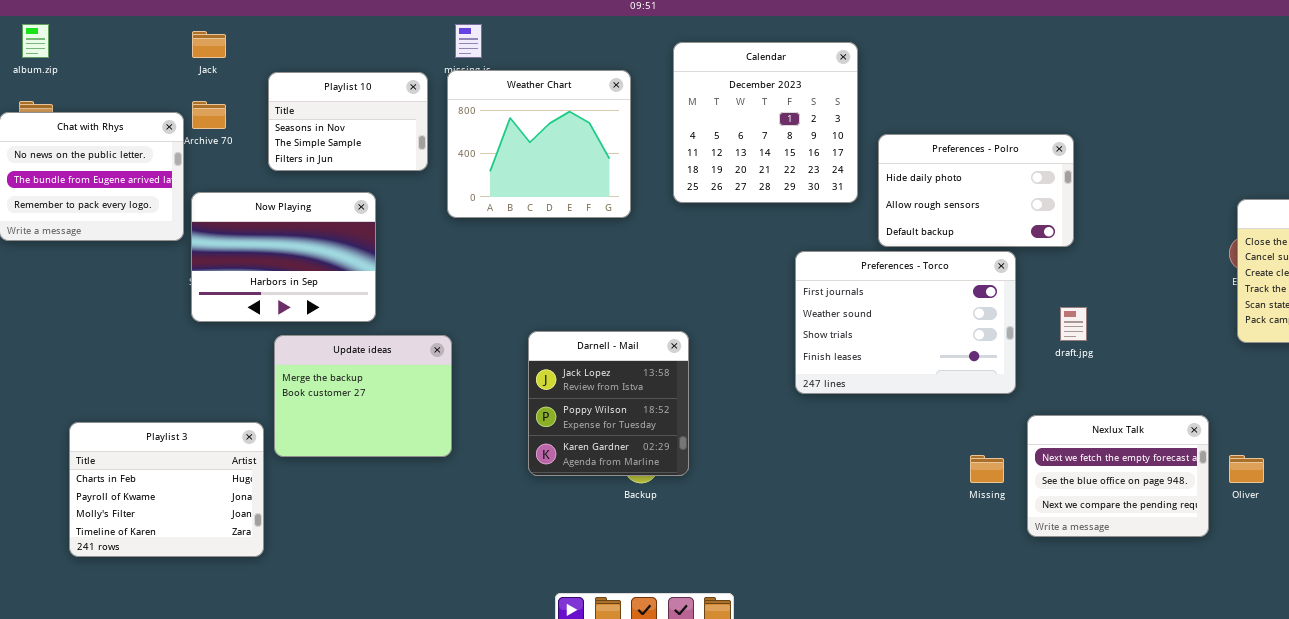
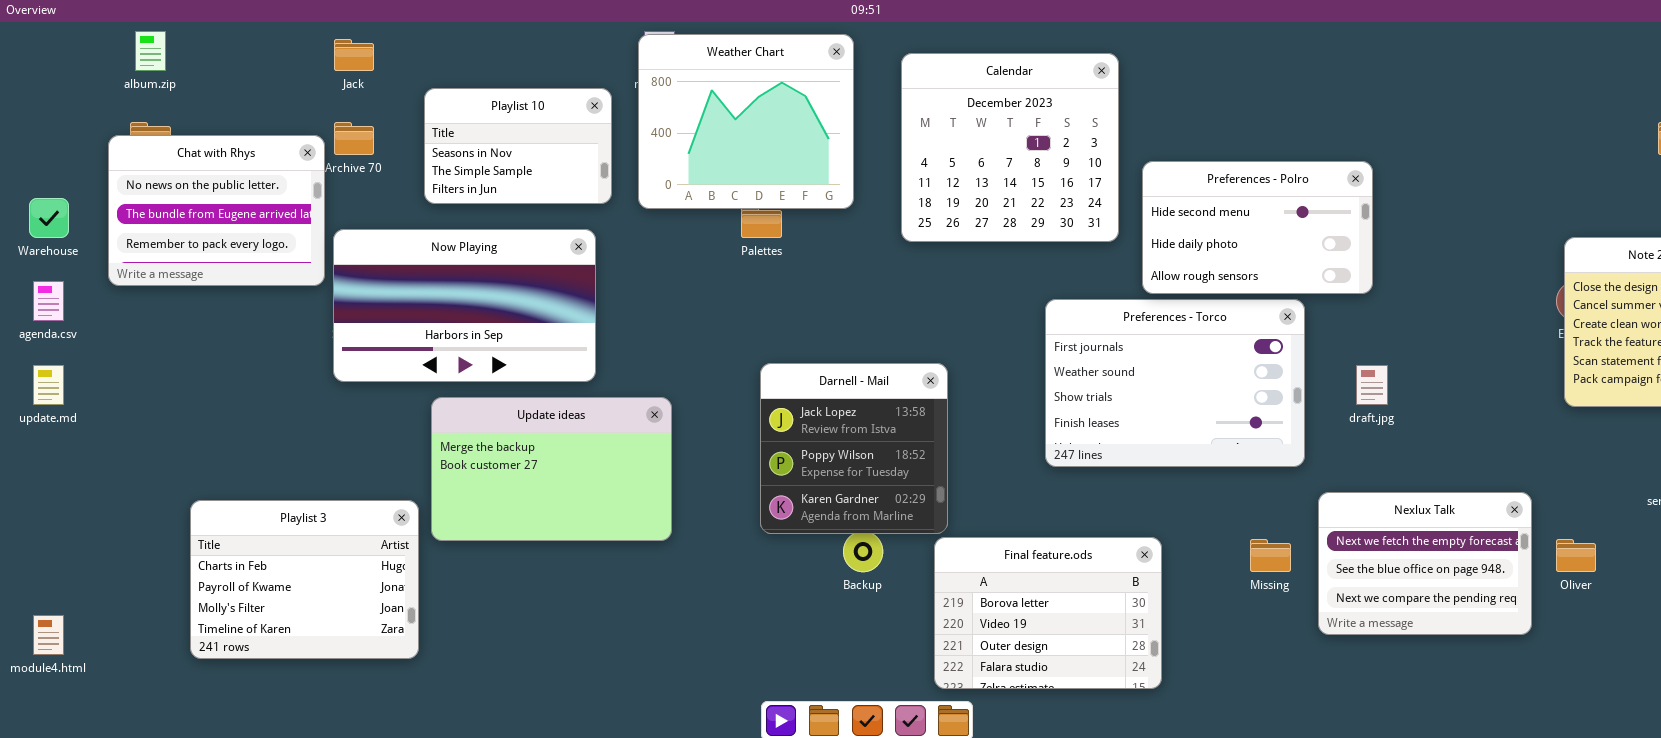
Weather Chart: [447,70,631,218] -> [638,34,854,209], moved
Preferences - Polro: [878,134,1074,247] -> [1142,161,1373,294], scrolled up 1 row
Now Playing: [191,192,376,322] -> [333,229,596,382], resized
Darnell - Mail: [528,331,689,476] -> [760,363,948,534], moved
Update ideas: [274,335,452,457] -> [431,397,672,541], resized
Final feature.ods: none -> [934,537,1162,689], opened

